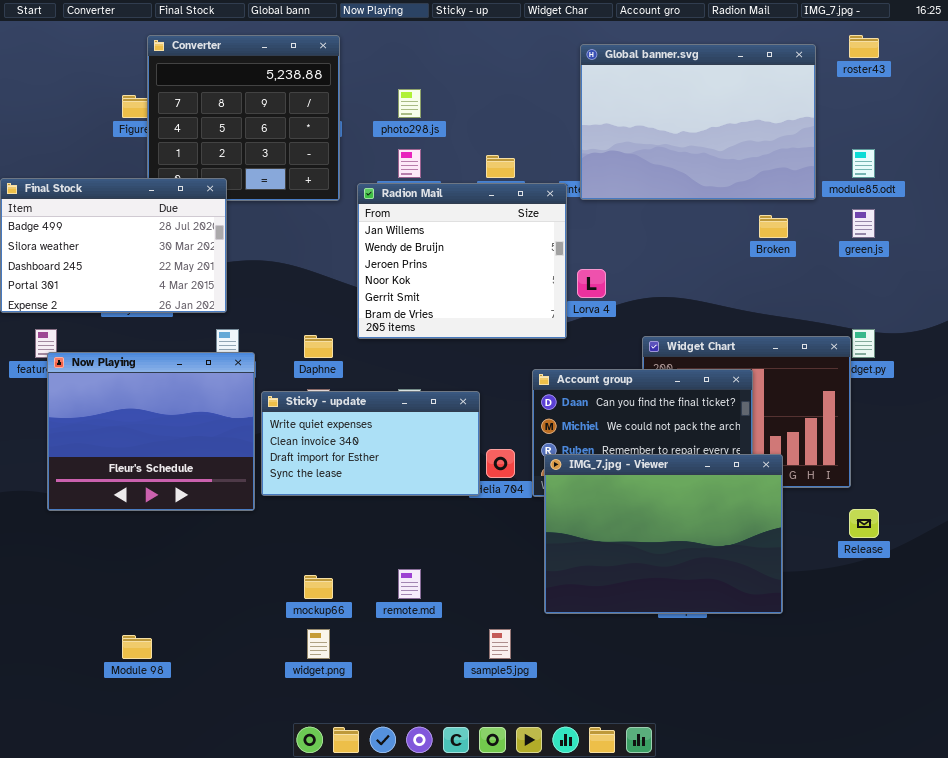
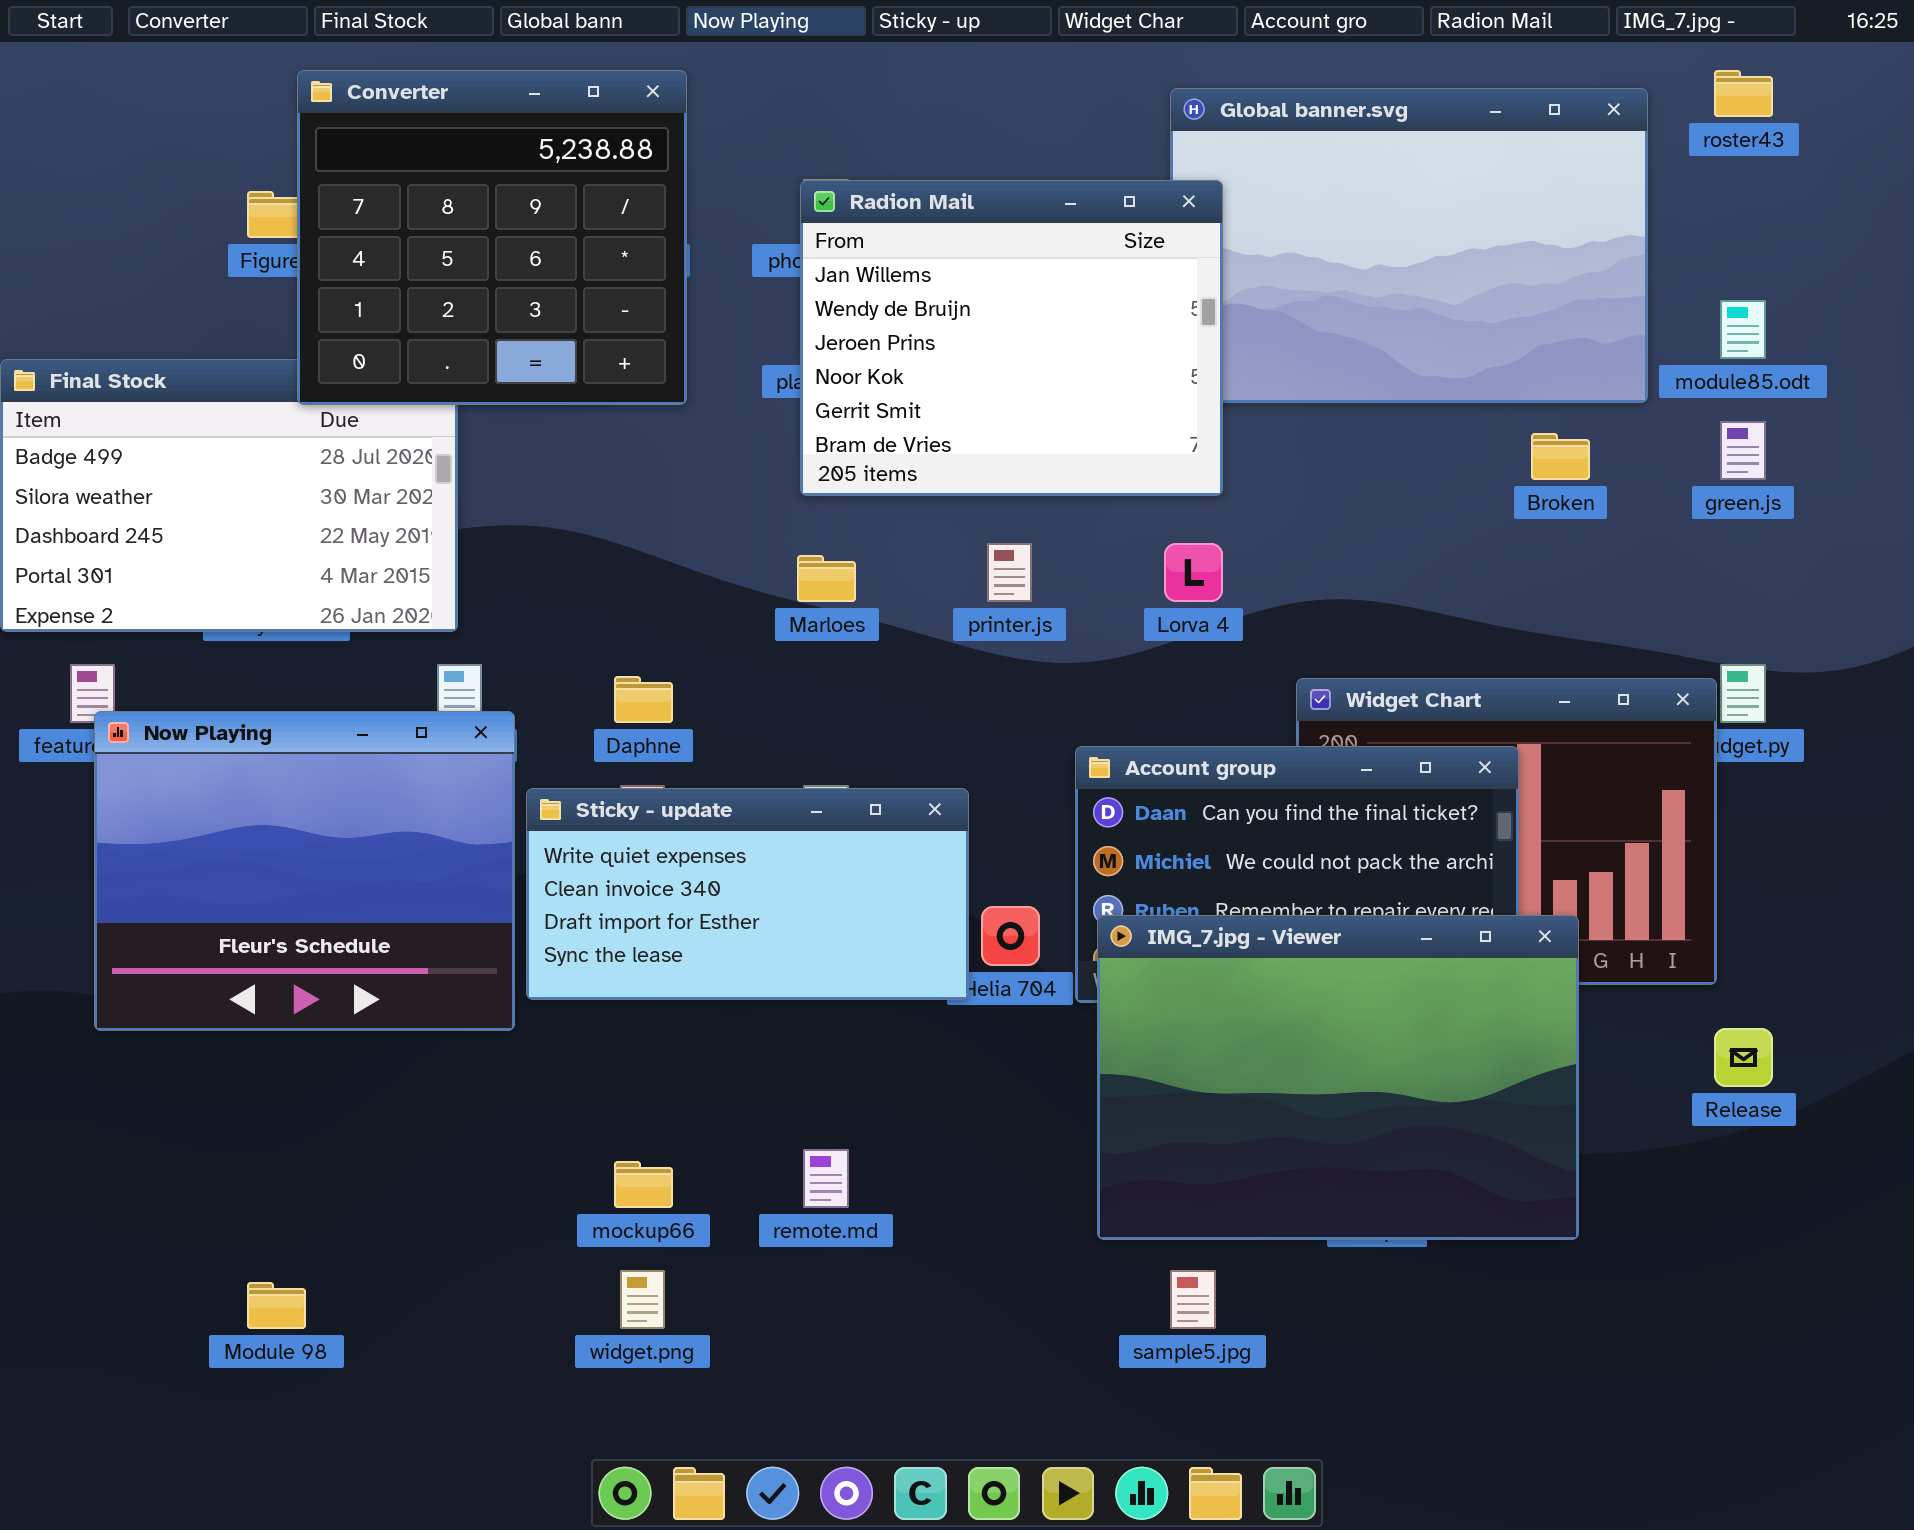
Converter: [147,35,340,201] -> [297,70,687,405], raised
Radion Mail: [357,183,567,339] -> [800,180,1223,496], moved
sample5.jpg: [489,629,511,659] -> [1170,1270,1216,1329], moved

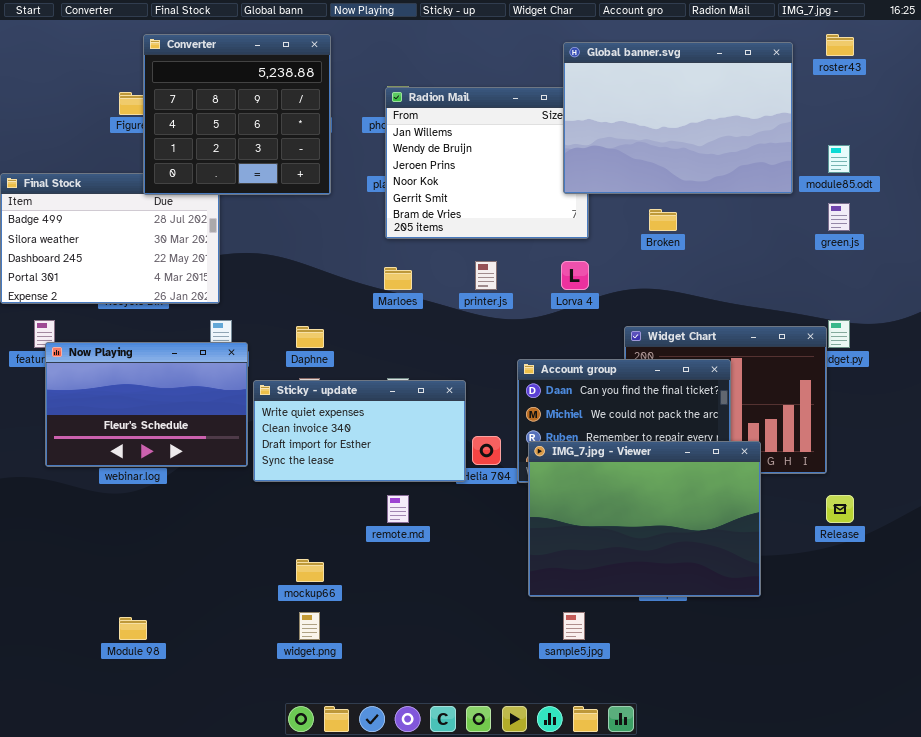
Global banner.svg: [1170,88,1648,403] -> [563,42,793,194], raised
Broken: [1531,433,1590,480] -> [649,209,677,231], moved
Now Playing: [94,711,515,1031] -> [45,342,248,467], resized
remote.md: [803,1149,849,1208] -> [387,495,409,523], moved

